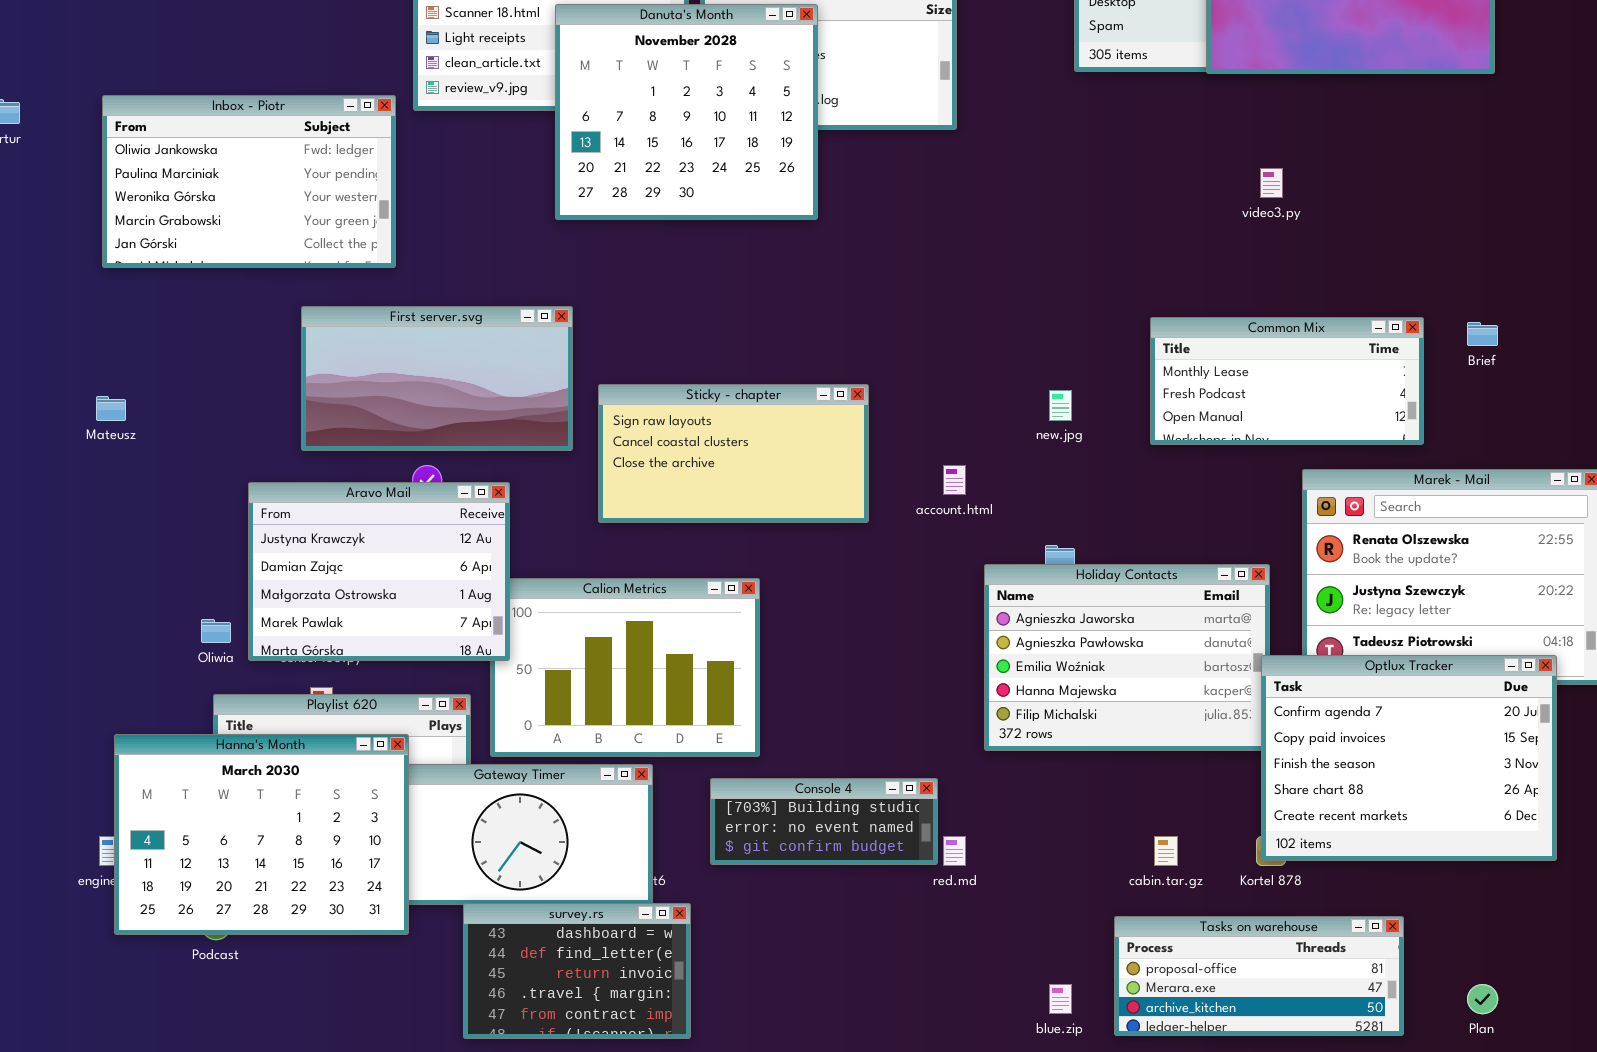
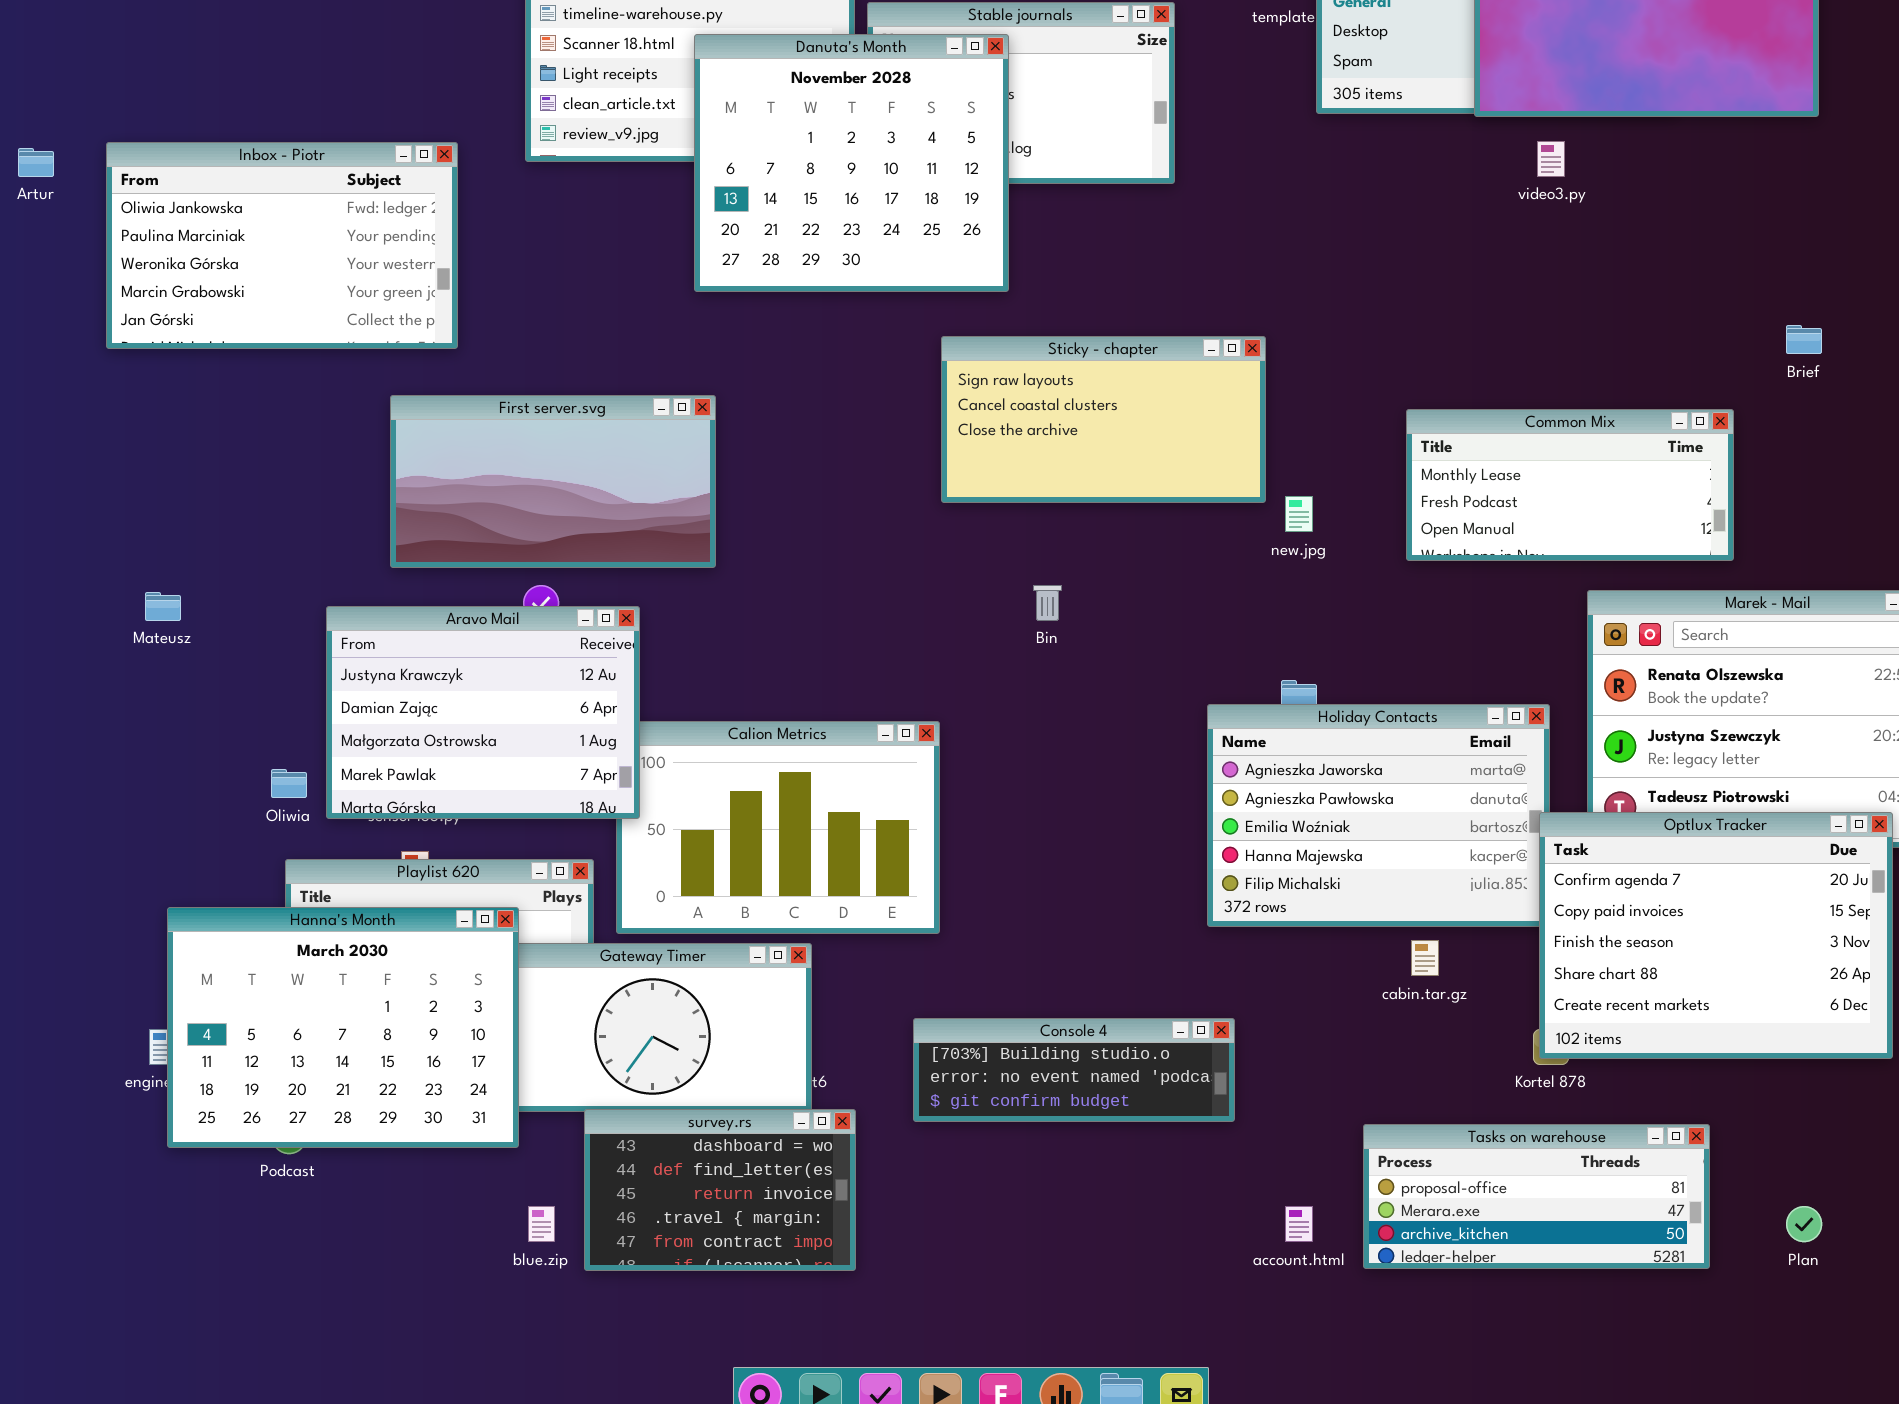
Inbox - Piotr: [102,95,396,268] -> [106,142,458,349], moved
video3.py: [1260,168,1283,198] -> [1537,141,1565,177], moved
Brief: [1467,322,1498,346] -> [1786,325,1822,354], moved
Sticky - chapter: [598,384,869,523] -> [941,336,1266,503], moved
Mateusz: [96,396,126,421] -> [145,592,181,621], moved
account.html: [943,465,966,495] -> [1285,1206,1313,1242], moved
Console 4: [710,778,938,865] -> [913,1018,1235,1122], moved, resized
cabin.tar.gz: [1154,836,1178,866] -> [1411,940,1439,976], moved
blue.zip: [1049,984,1072,1014] -> [528,1206,555,1242], moved

